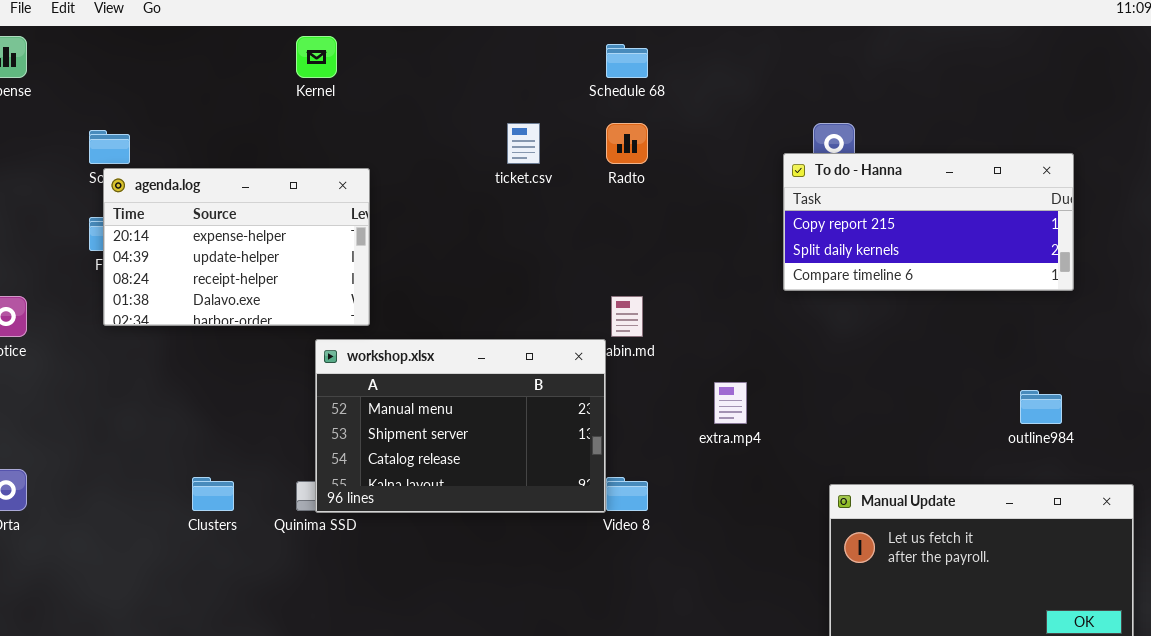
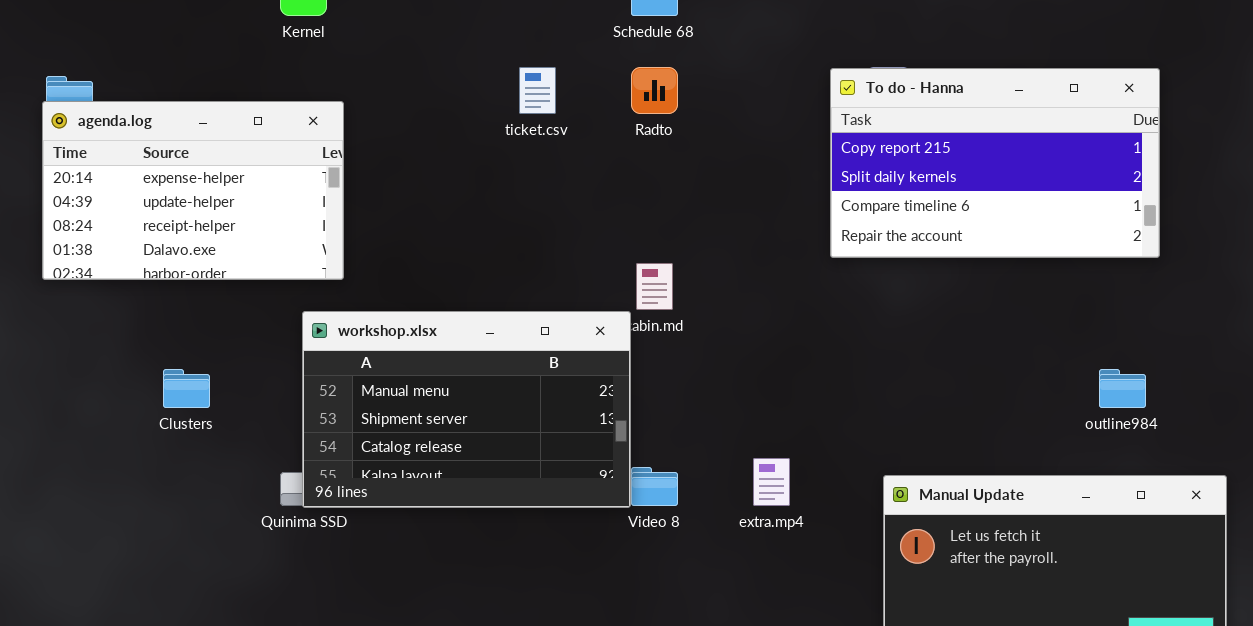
To do - Hanna: [783,153,1074,291] -> [830,68,1160,258], resized
agenda.log: [103,168,370,326] -> [42,101,344,280], moved
extra.mp4: [714,382,747,424] -> [753,458,790,506], moved
Clusters: [192,477,234,511] -> [163,369,210,408], moved

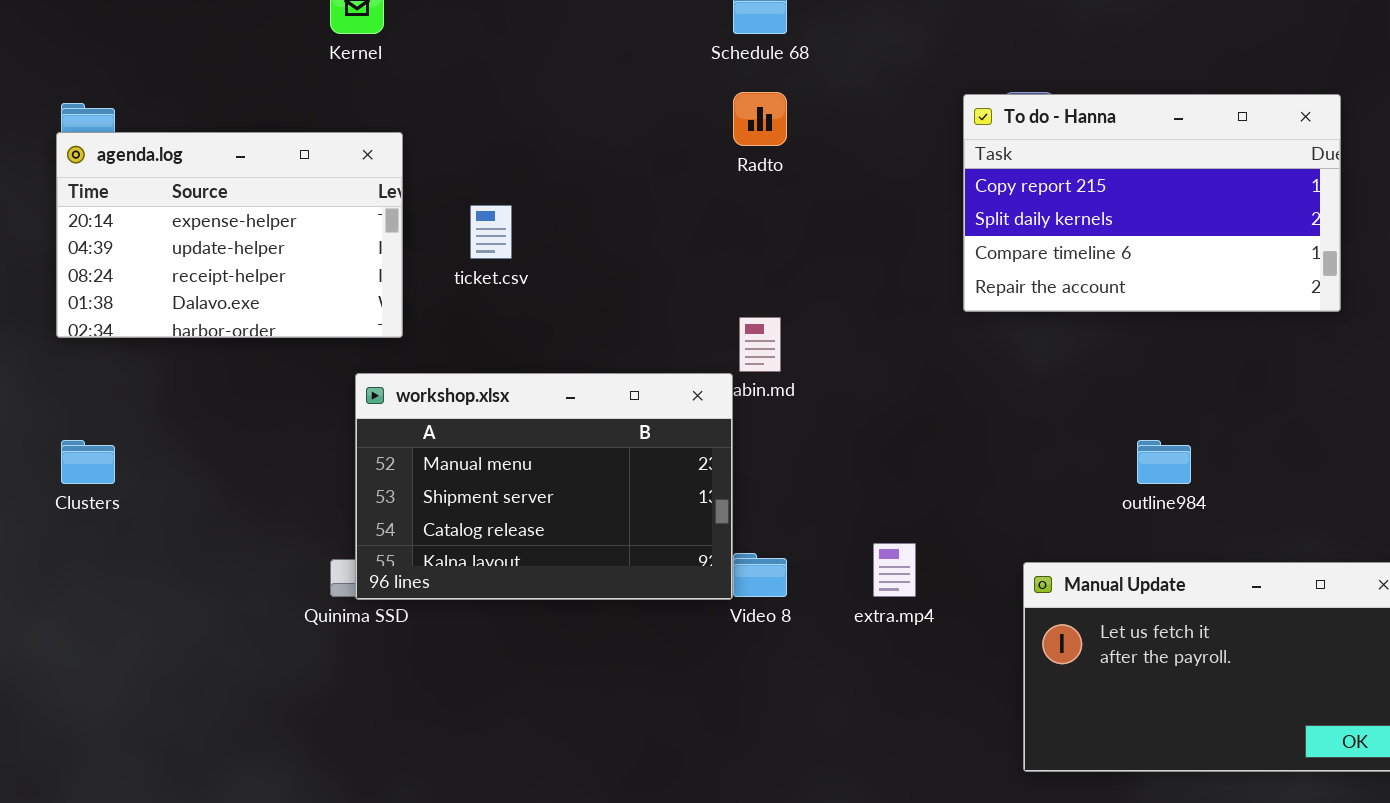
ticket.csv: [519,67,556,114] -> [470,205,512,259], moved
Clusters: [163,369,210,408] -> [61,440,115,484], moved
outline984: [1099,369,1146,408] -> [1137,440,1191,484], moved

